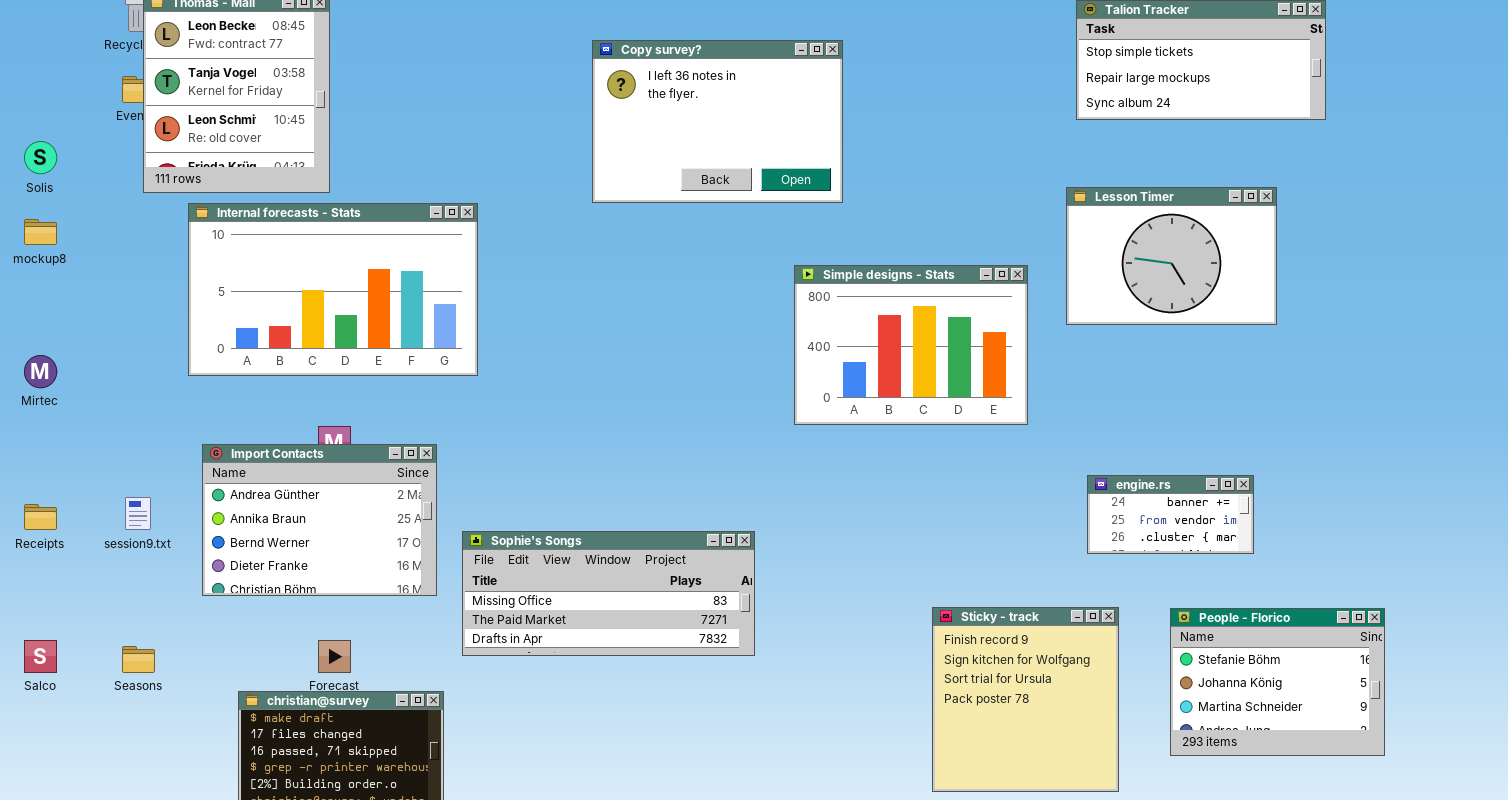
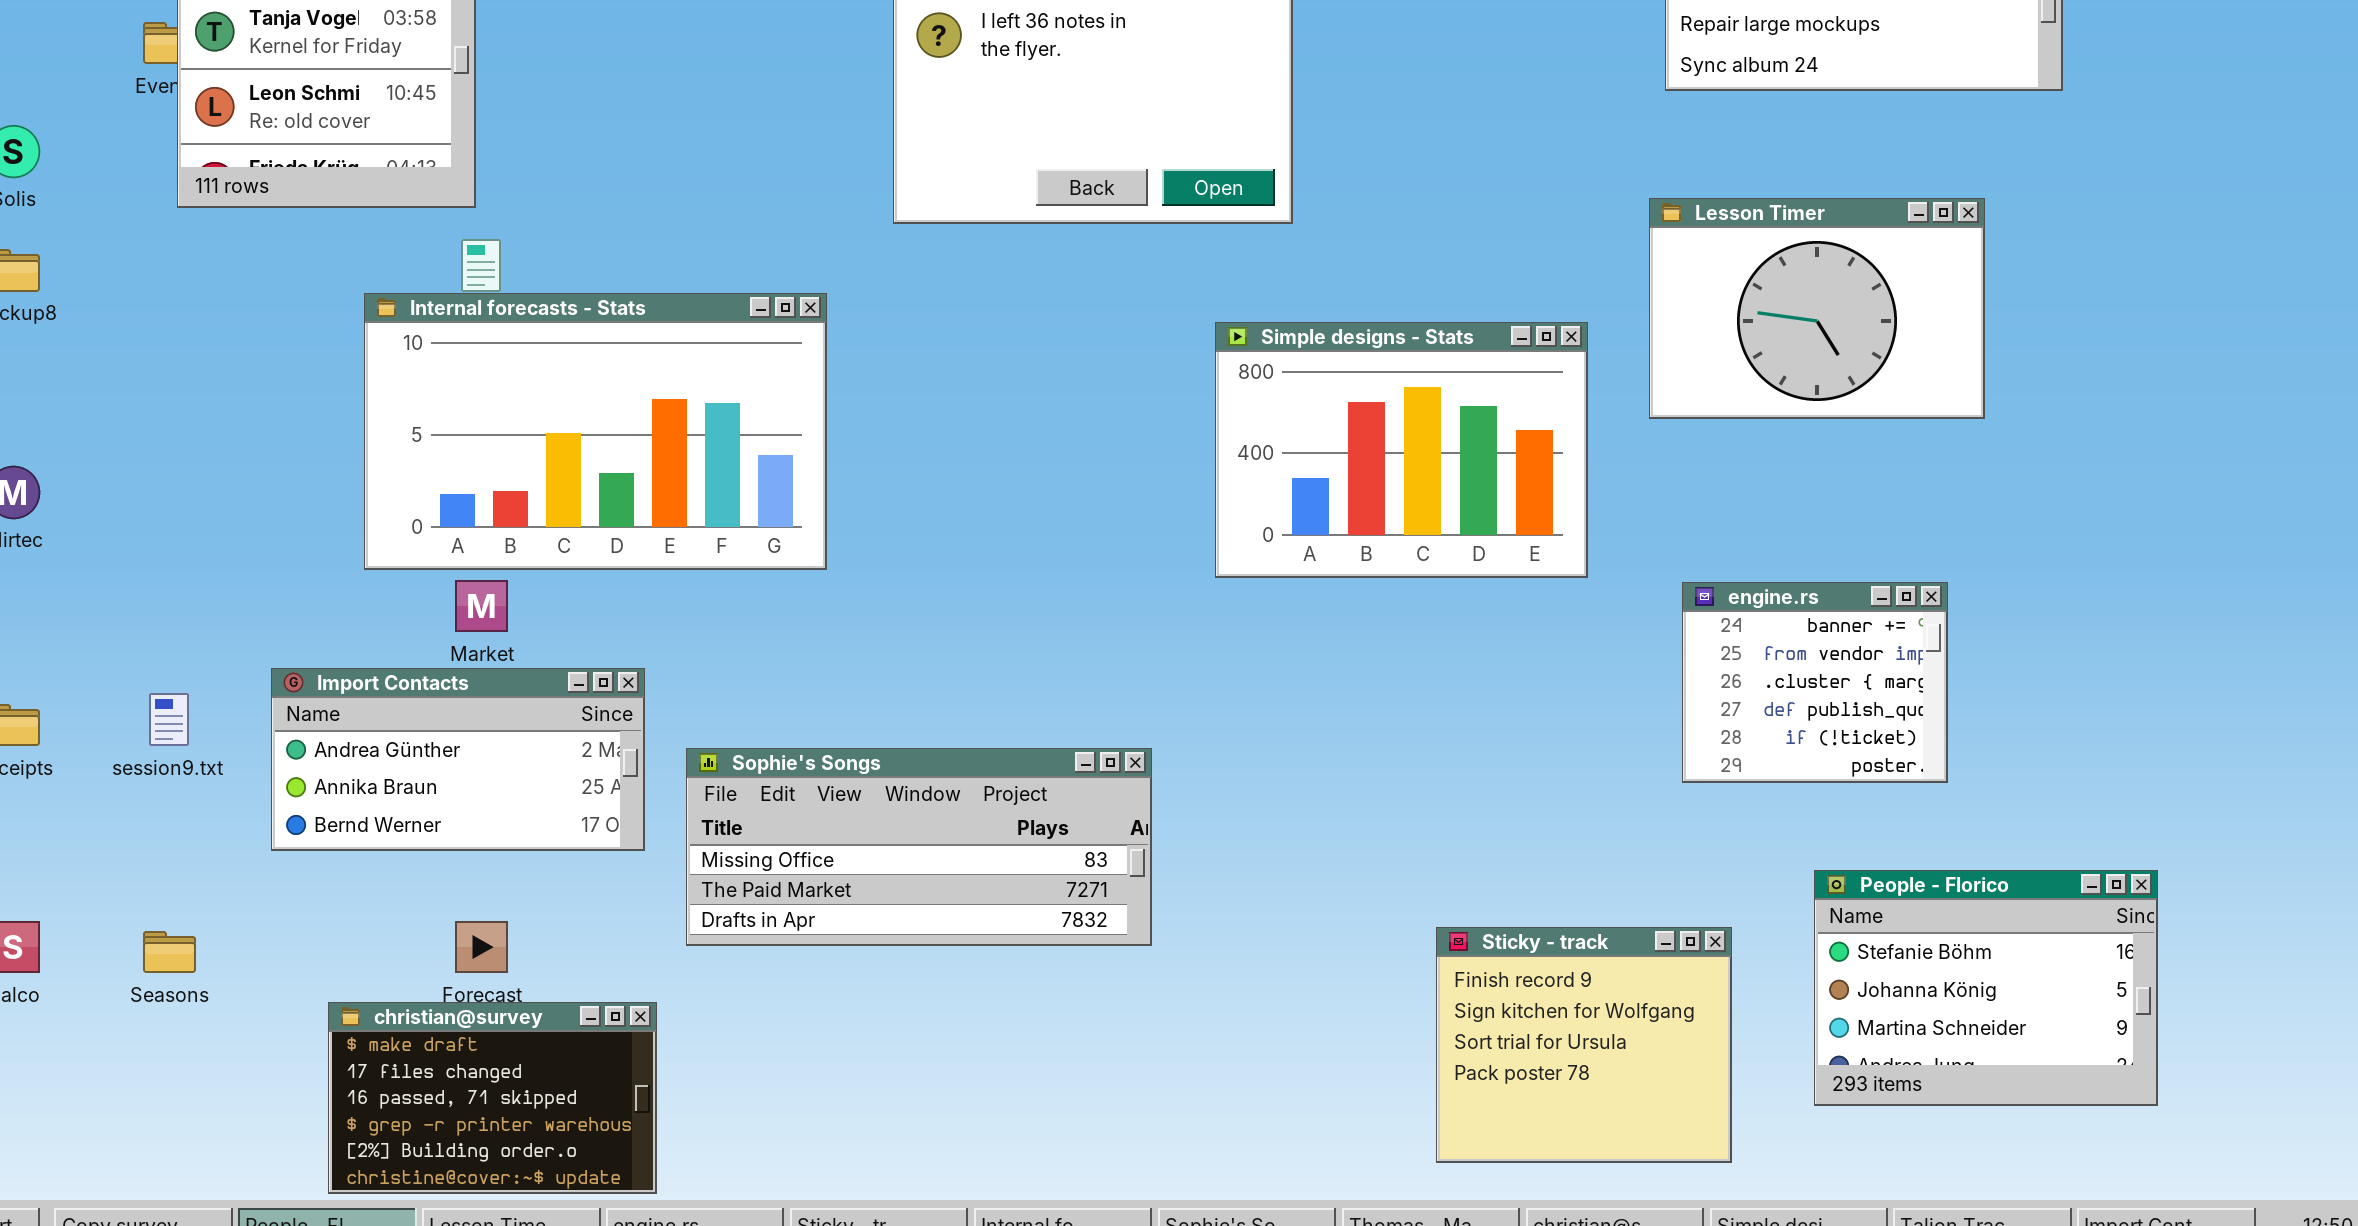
Internal forecasts - Stats: [188,203,478,376] -> [364,293,827,570], moved
Import Contacts: [202,444,437,596] -> [271,668,645,851], resized
engine.rs: [1087,475,1254,554] -> [1682,582,1948,783], resized
Sticky - track: [932,607,1119,792] -> [1436,927,1732,1163], resized

